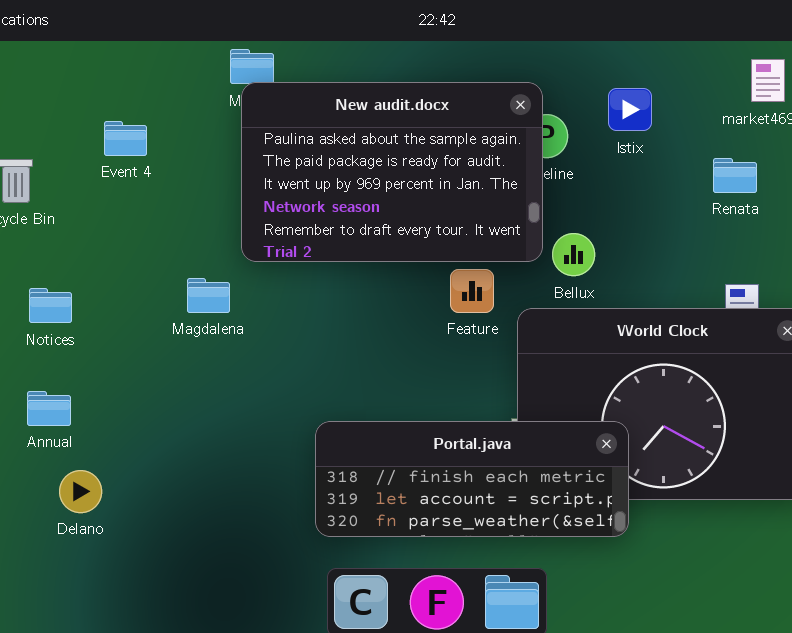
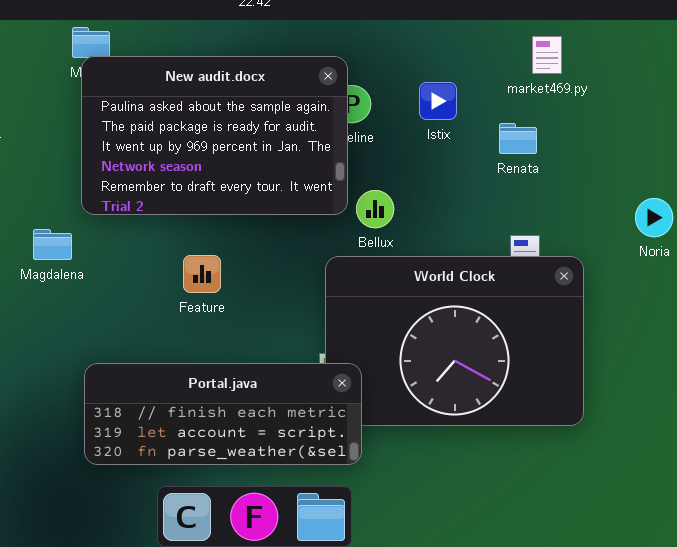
Istix: [608,88,652,131] -> [419,82,457,120], moved
Feature: [450,269,494,313] -> [183,255,221,293], moved
Portal.java: [315,421,629,537] -> [84,363,362,465], moved

